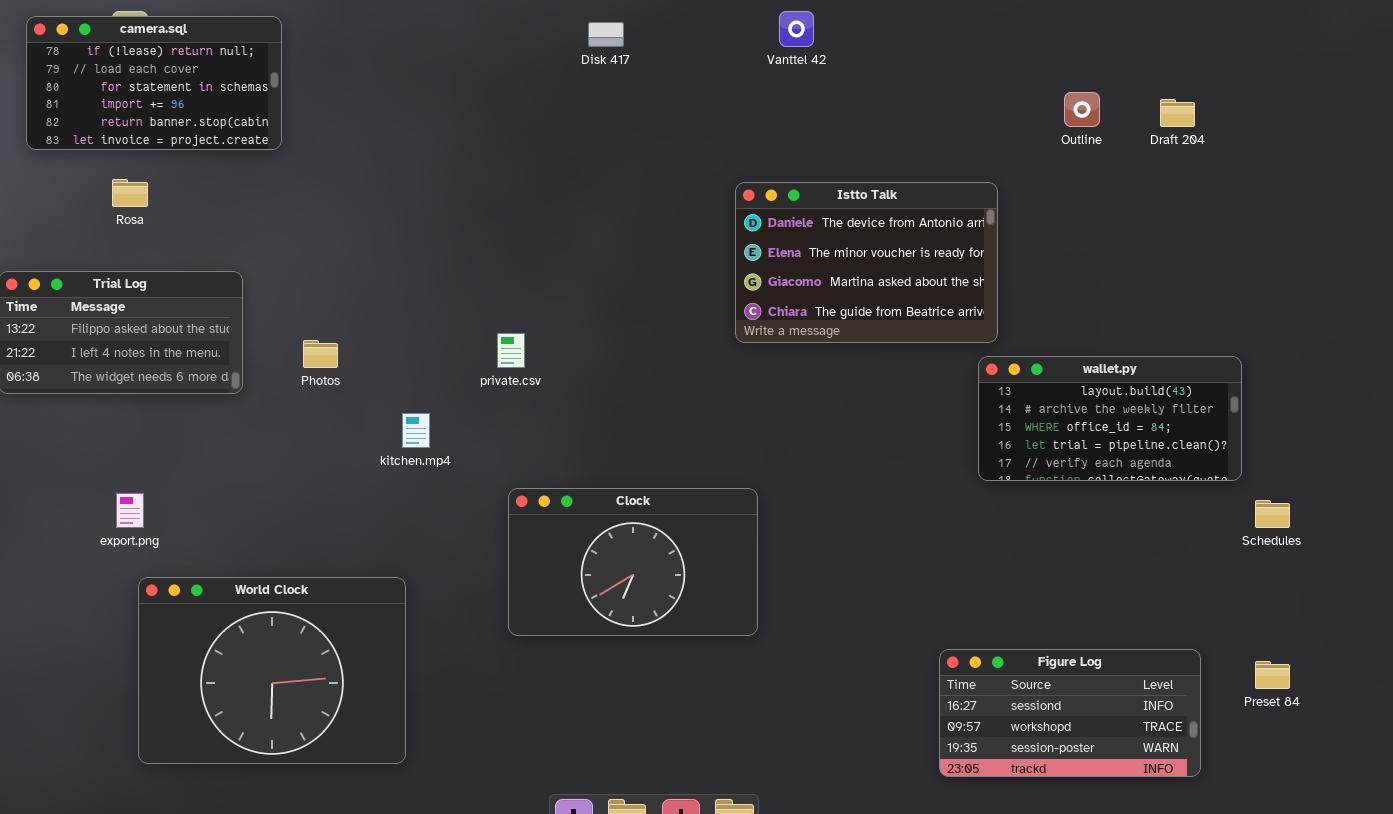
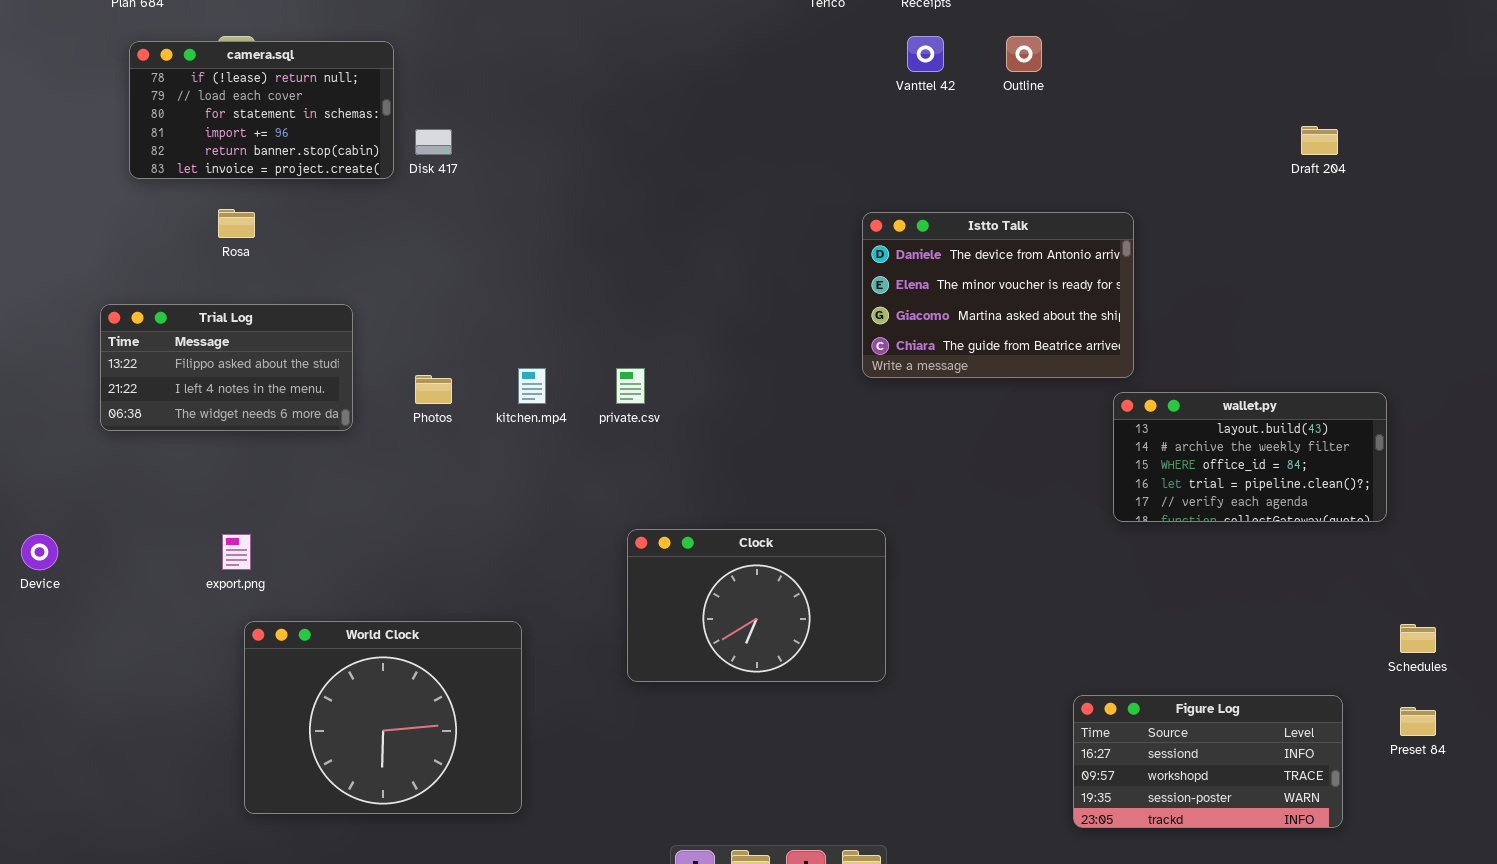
Disk 417: [588,22,624,47] -> [415,129,452,155], moved
Outline: [1064,92,1100,127] -> [1006,36,1042,72], moved
kitchen.mp4: [402,413,430,448] -> [518,368,546,404], moved
Schedules: [1255,500,1290,528] -> [1400,624,1436,653], moved

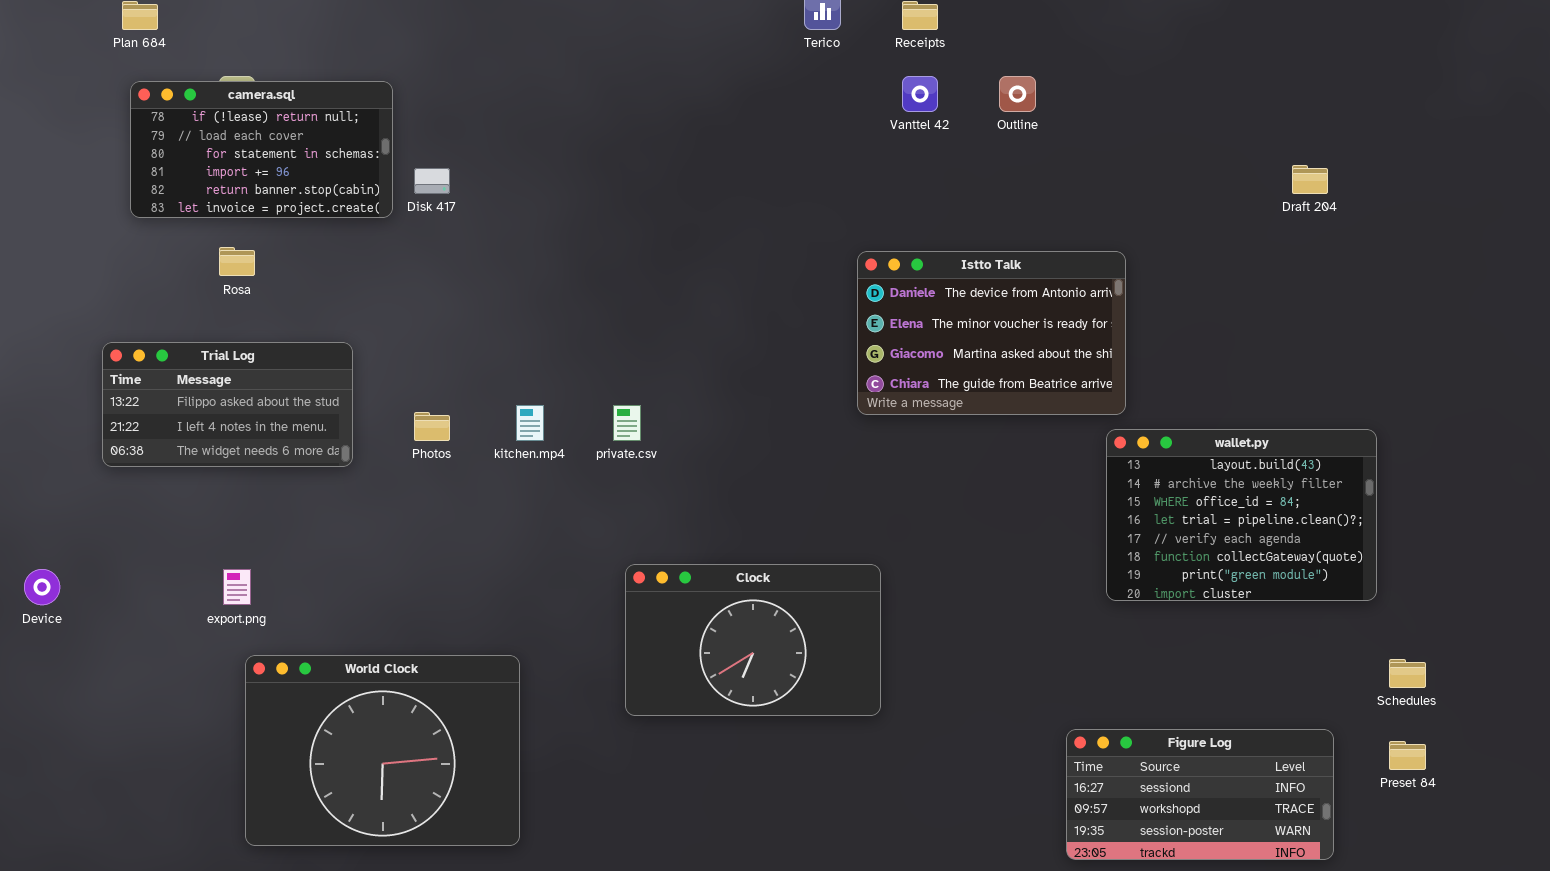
wallet.py: [1113,392,1387,522] -> [1106,429,1377,601], resized

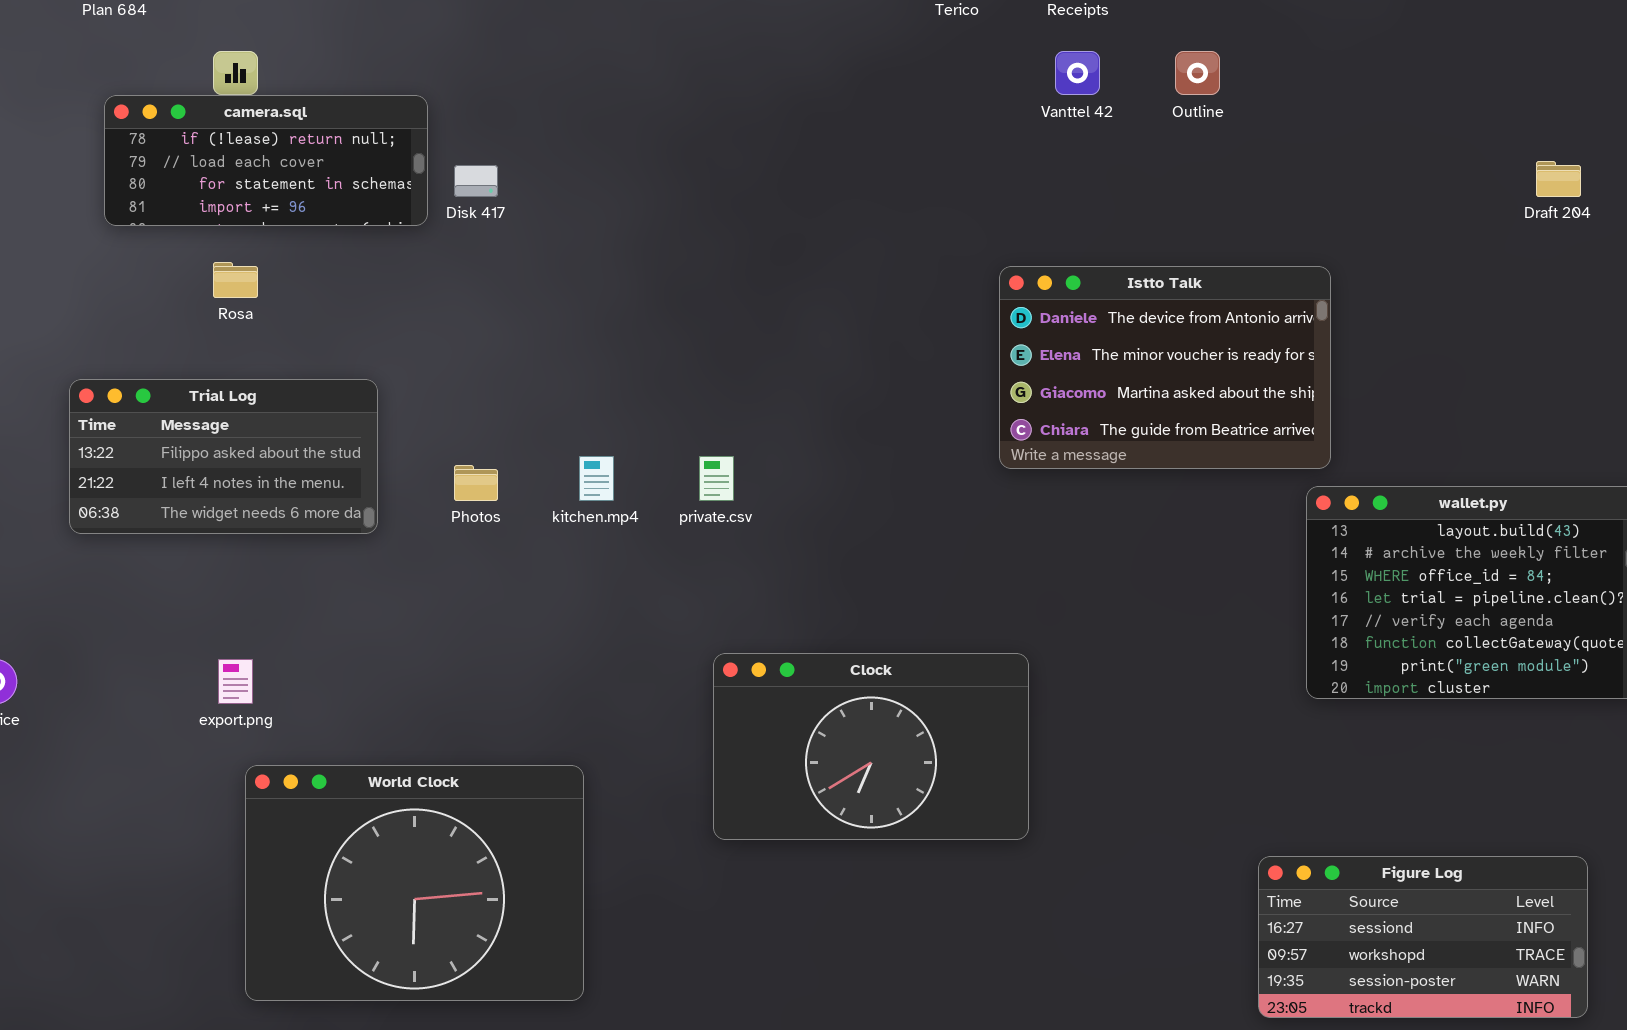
camera.sql: [130,81,393,218] -> [104,95,428,226], resized

